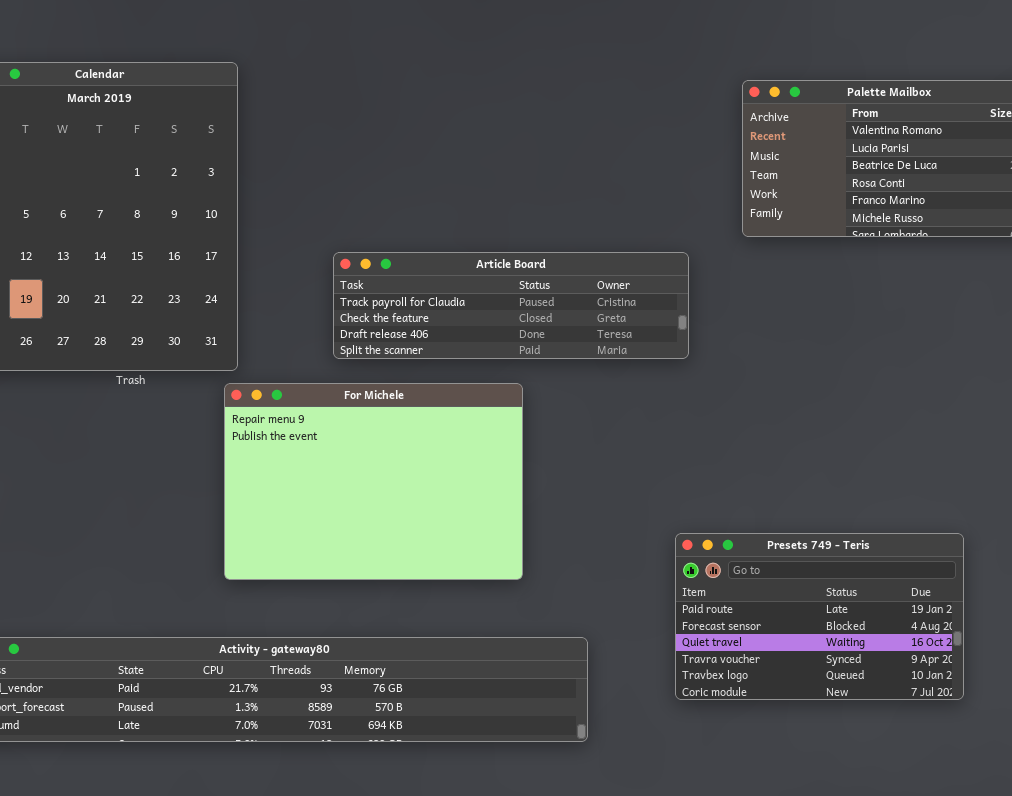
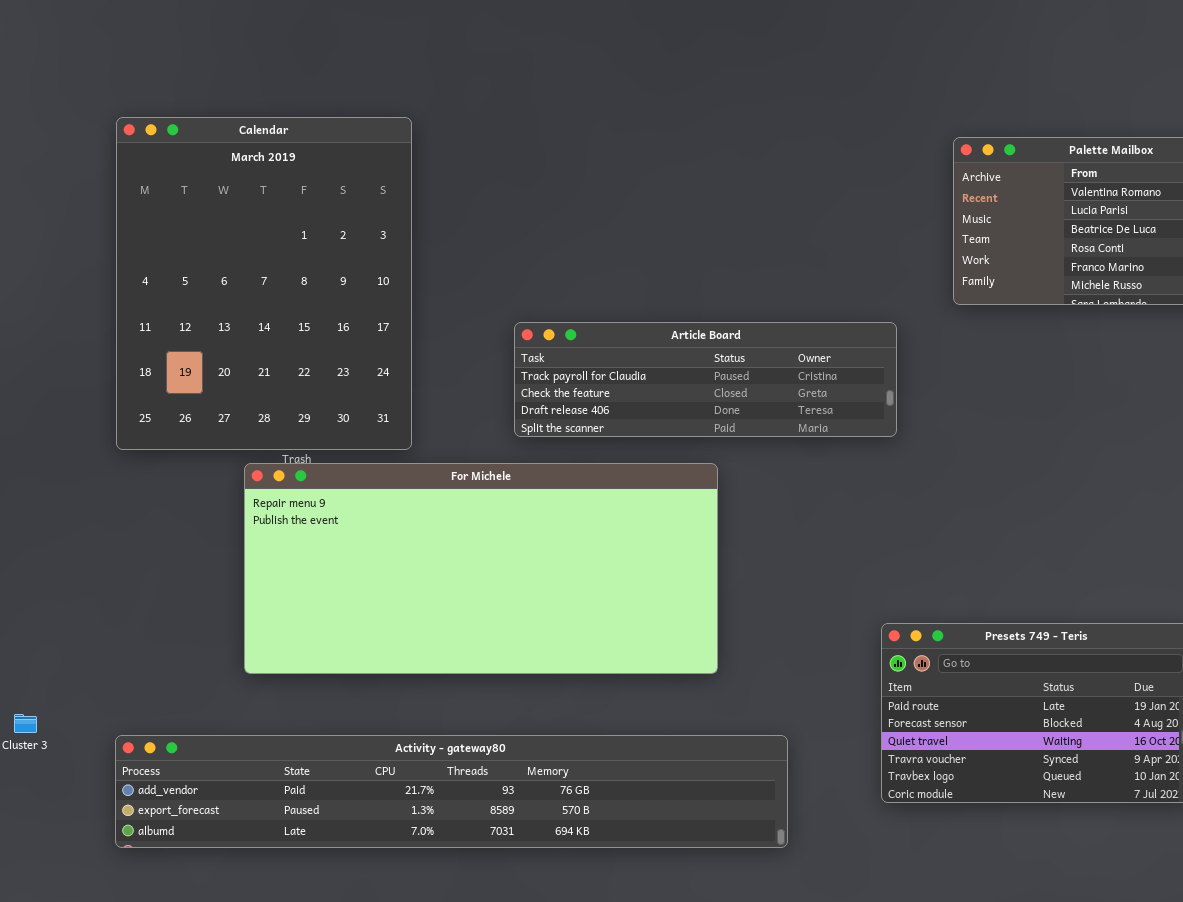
For Michele: [224,383,523,580] -> [244,463,718,674], resized

